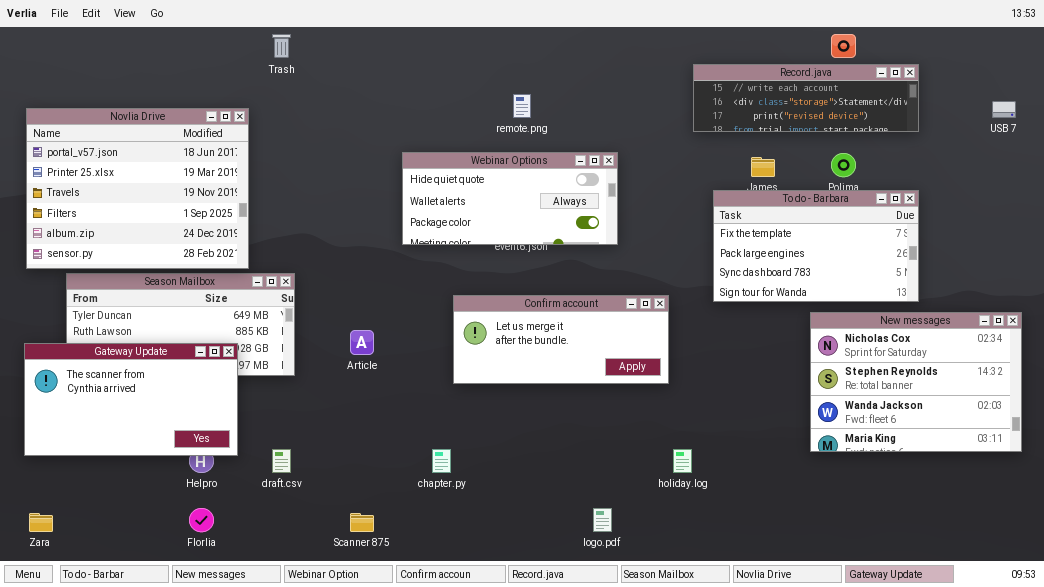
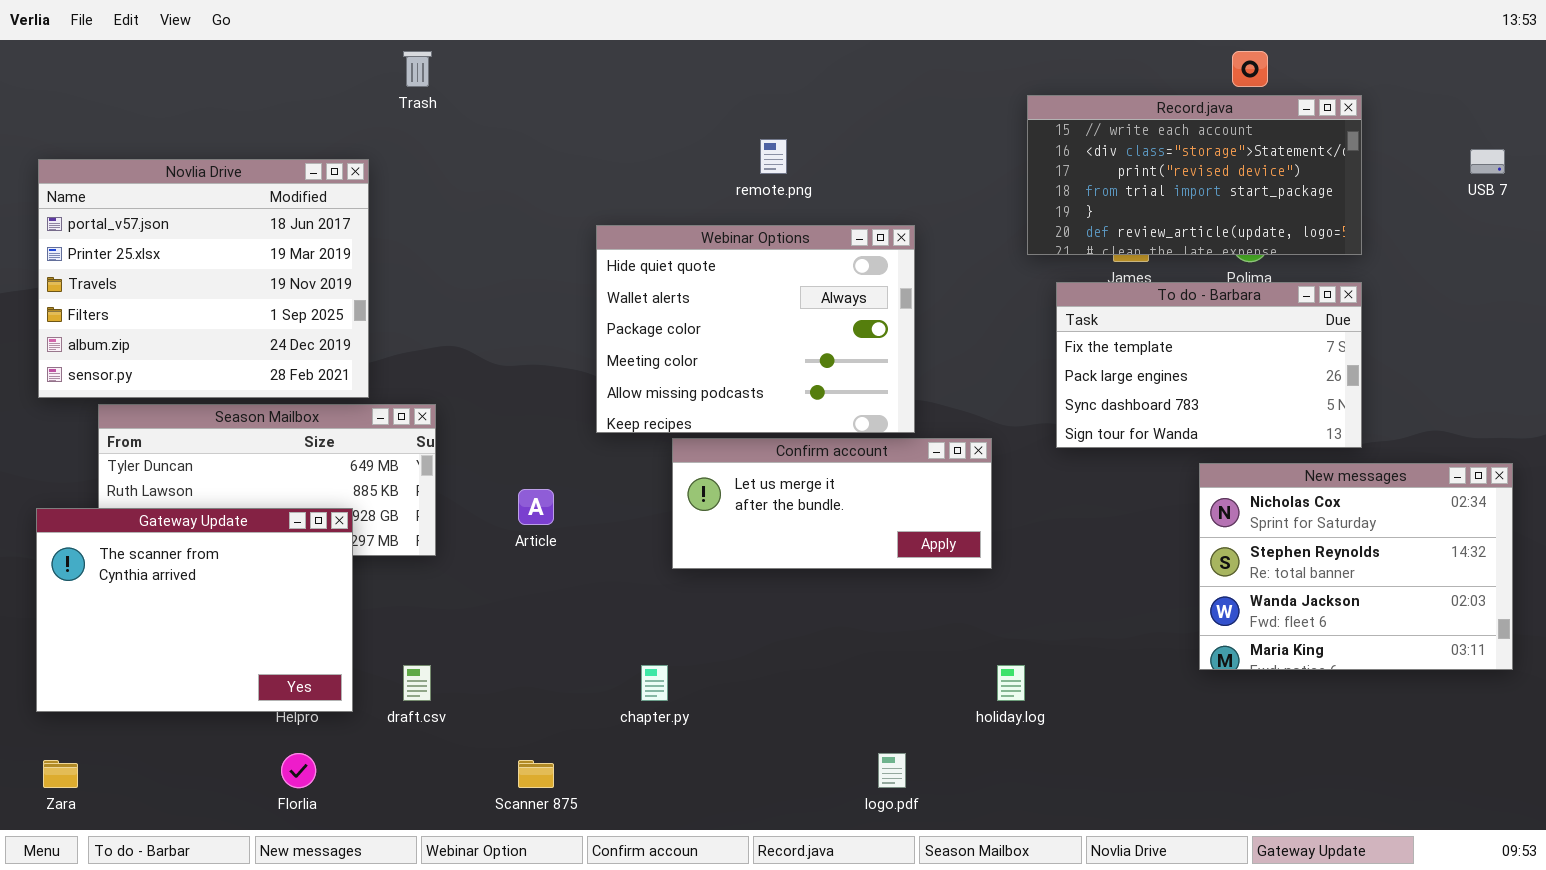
Record.java: [693,64,919,132] -> [1027,95,1362,255], resized
Webinar Options: [402,152,618,245] -> [596,225,915,433], resized
Gateway Update: [24,343,238,456] -> [36,508,353,712], resized

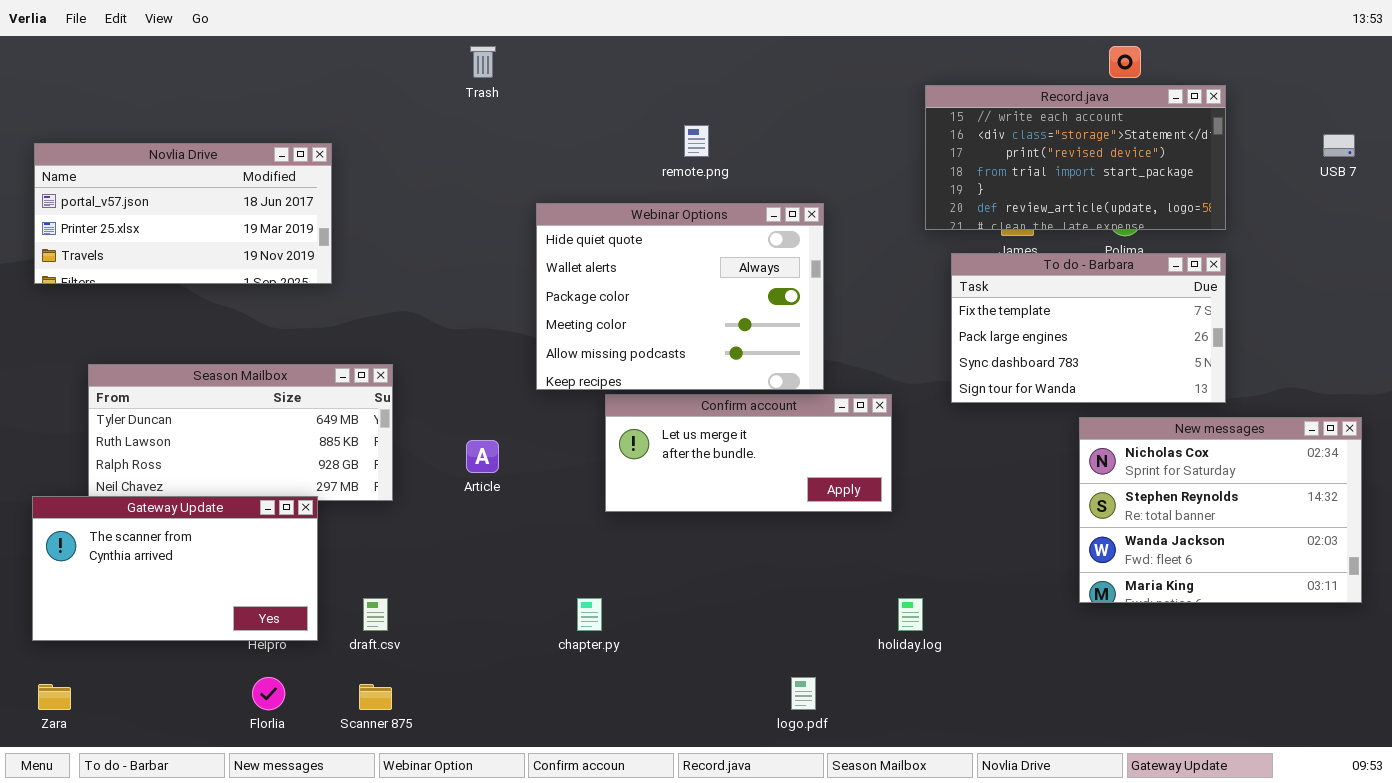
Trash: [403,51,432,87] -> [470,46,496,78], moved
Novlia Drive: [38,159,369,398] -> [34,143,332,284], resized
Gateway Update: [36,508,353,712] -> [32,496,318,641], resized
Scanner 875: [518,760,554,788] -> [359,684,392,710], moved

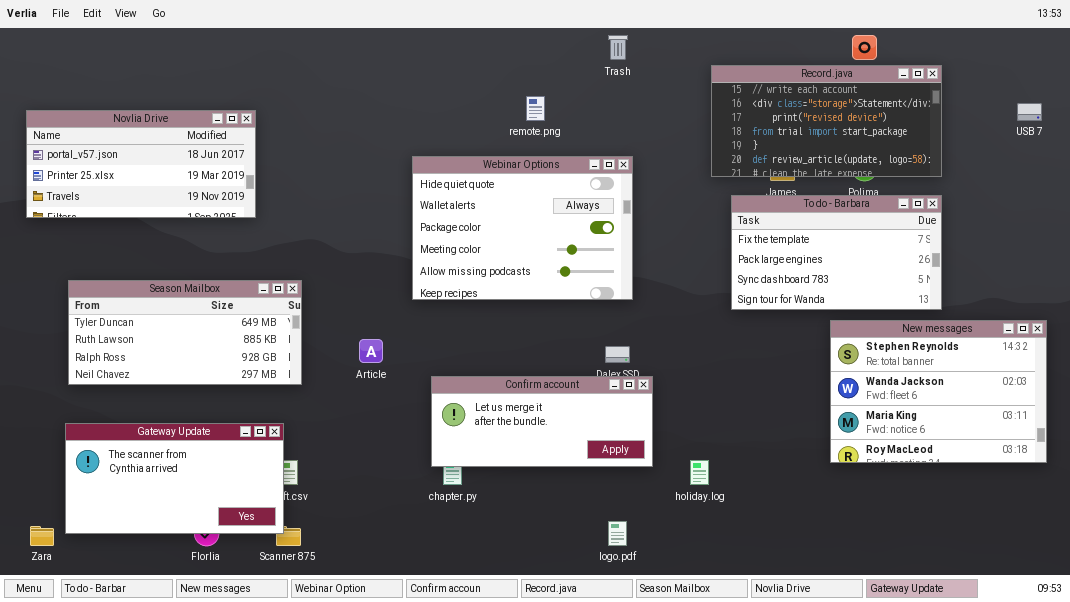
Trash: [470,46,496,78] -> [608,35,628,60], moved
Confirm account: [605,394,892,512] -> [431,376,653,467], moved
New messages: [1079,417,1362,603] -> [830,320,1047,463], scrolled down 1 row
Gateway Update: [32,496,318,641] -> [65,423,284,534], moved

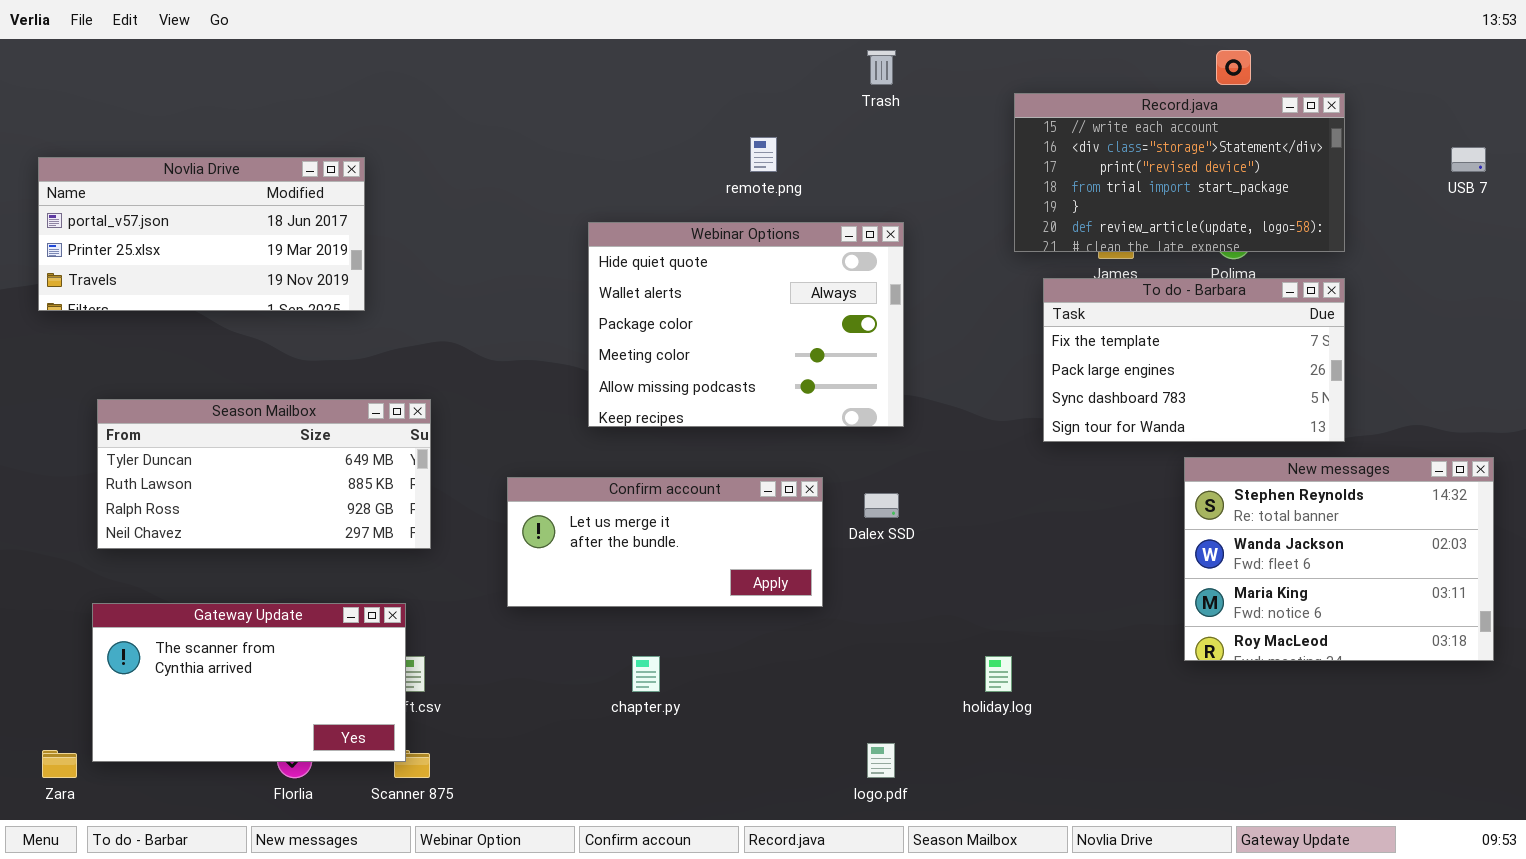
Confirm account: [431,376,653,467] -> [507,477,823,607], moved

